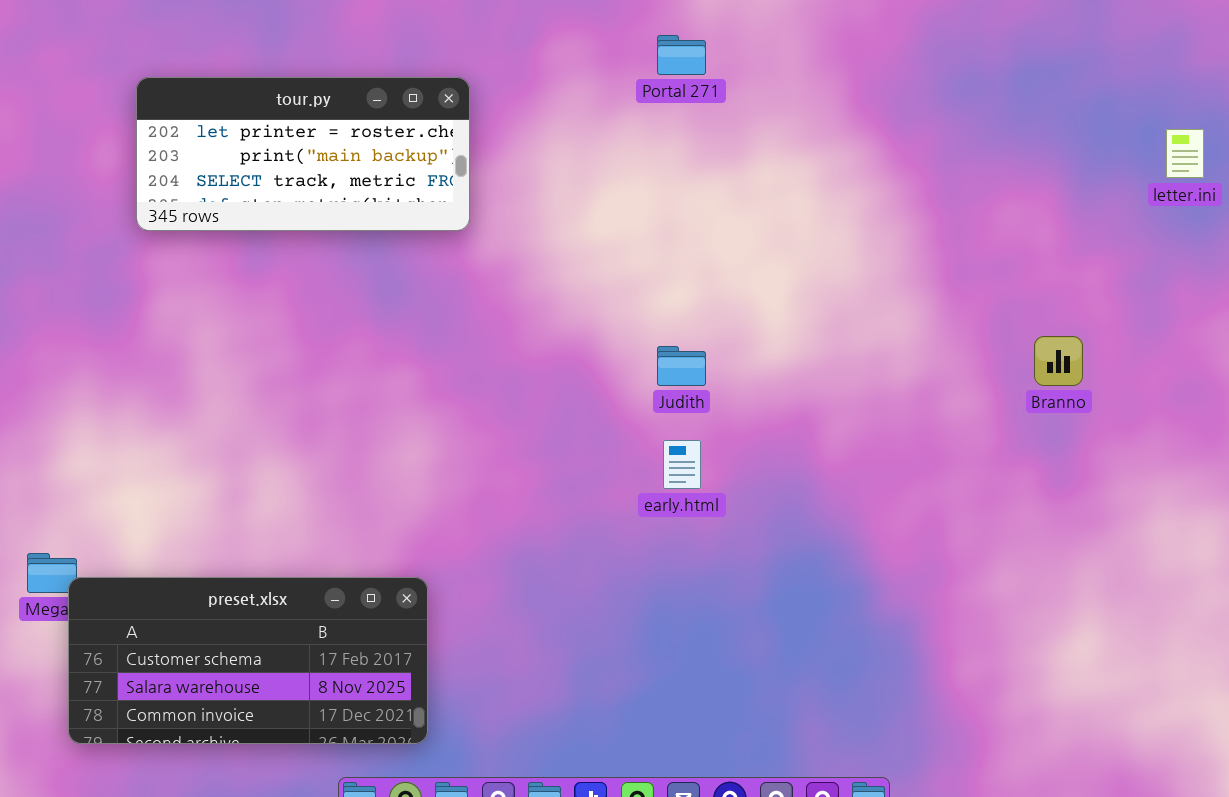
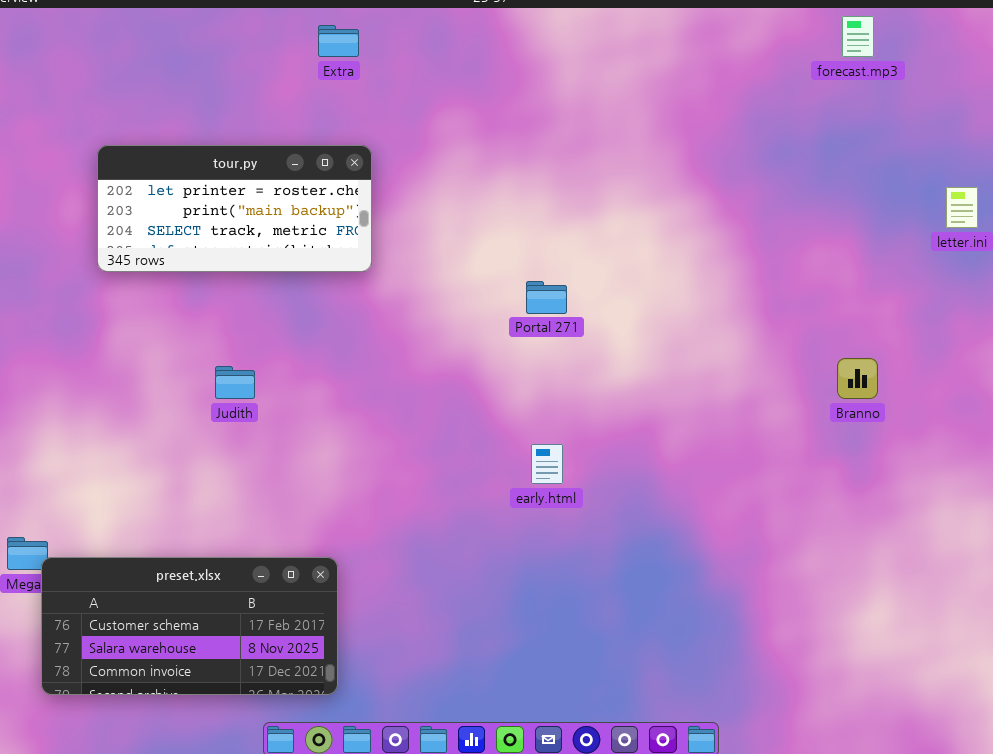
Portal 271: [657,35,706,75] -> [526,281,567,314], moved
Judith: [657,346,706,386] -> [215,366,255,399], moved

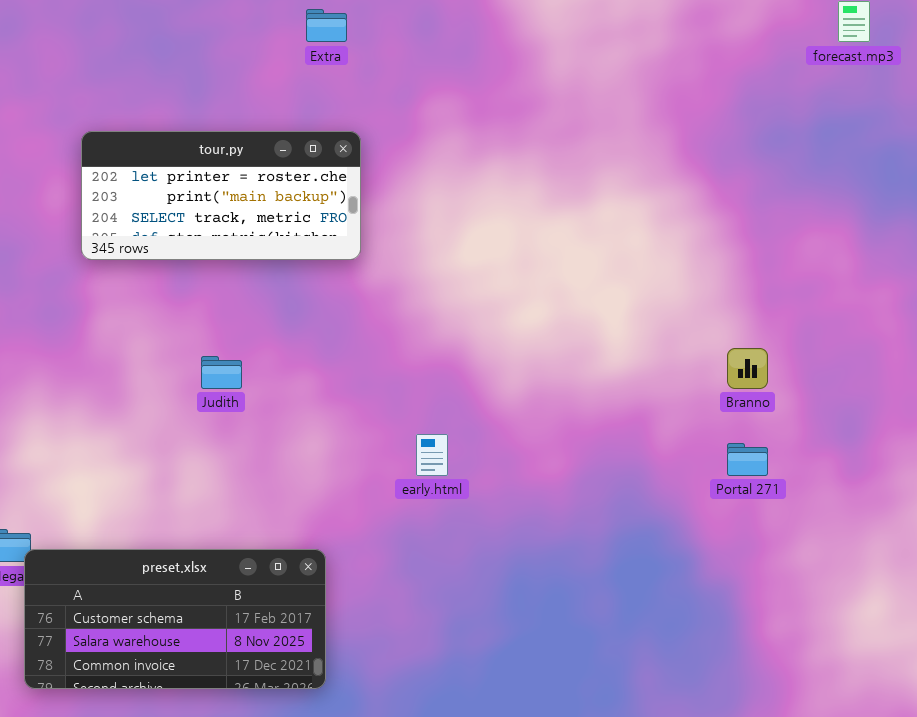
Portal 271: [526,281,567,314] -> [727,443,768,476], moved
Branno: [837,358,878,399] -> [727,348,768,389], moved
early.html: [531,444,563,484] -> [416,434,448,476], moved

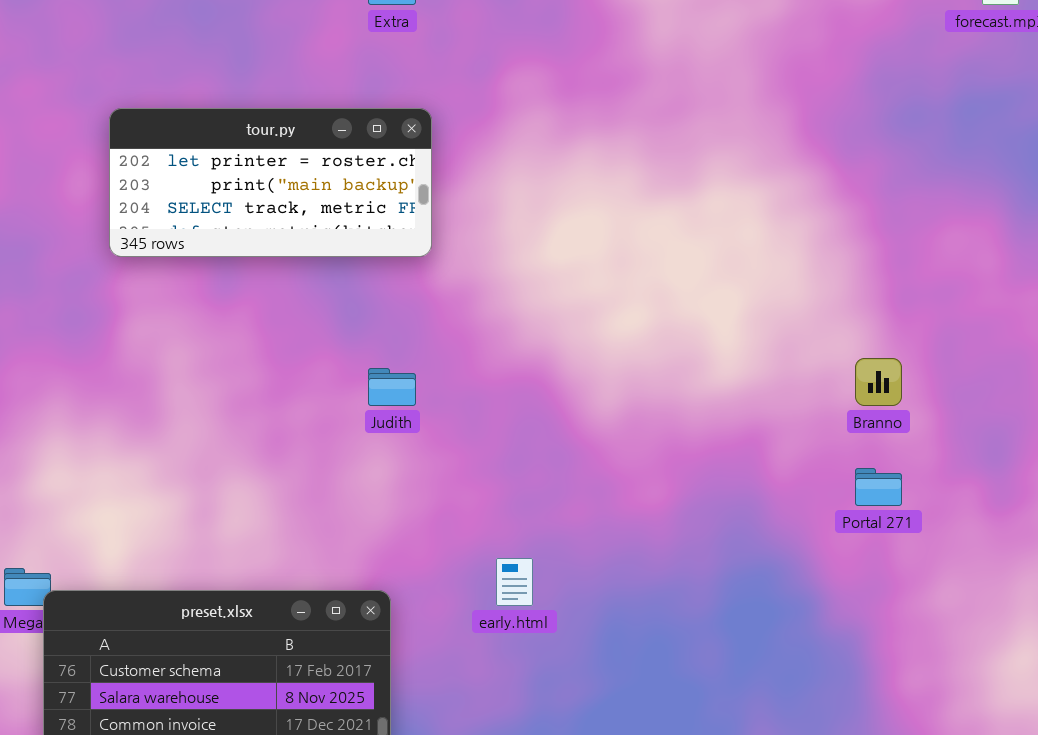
Judith: [201,356,242,389] -> [368,368,416,406], moved
early.html: [416,434,448,476] -> [496,558,533,606], moved

